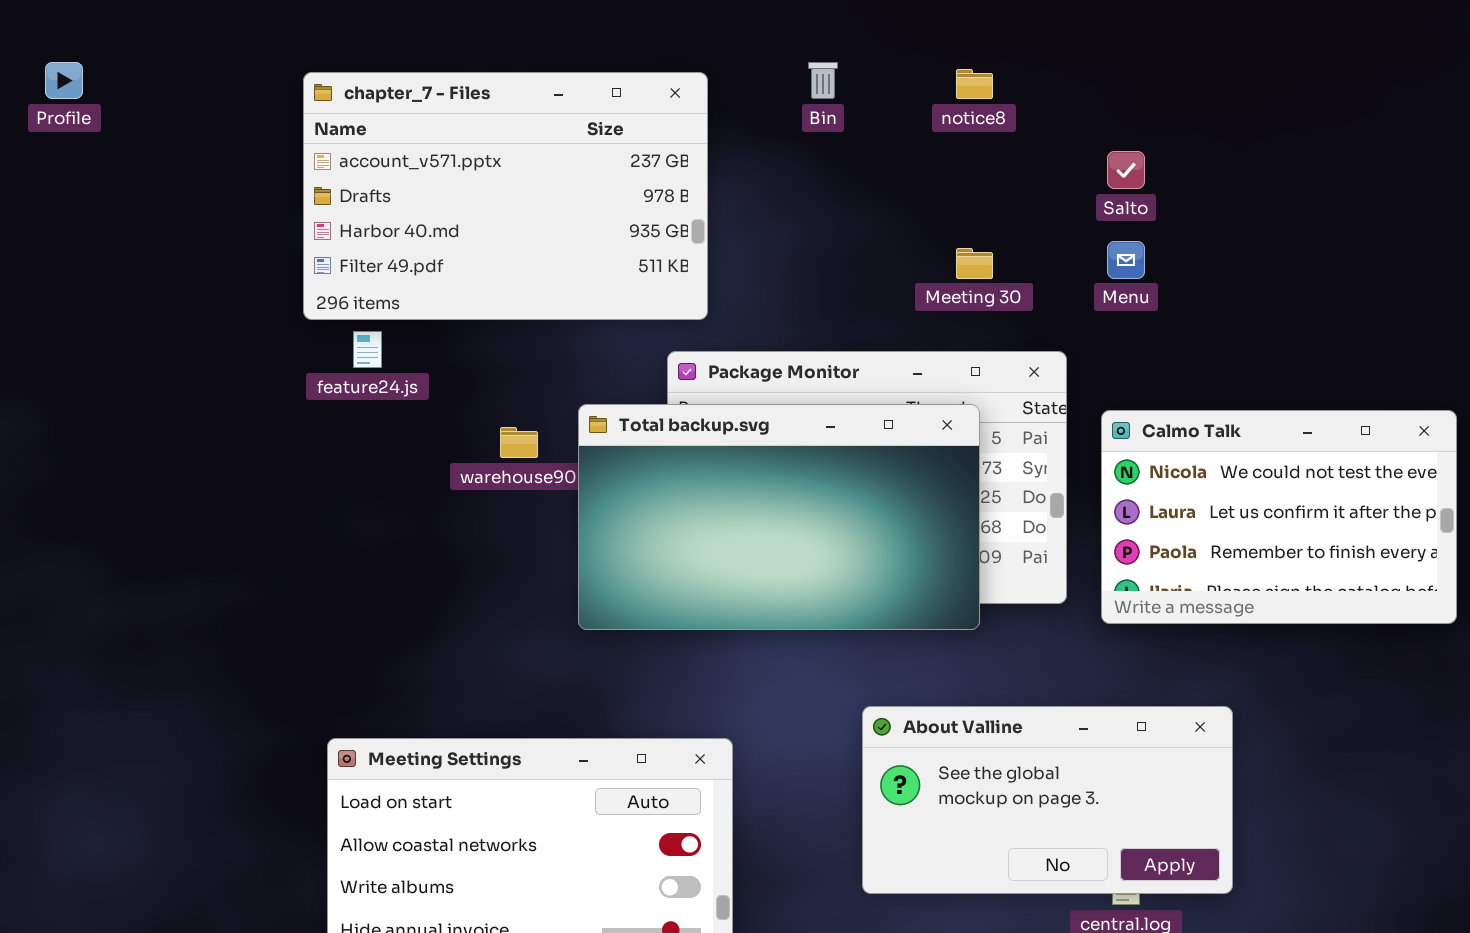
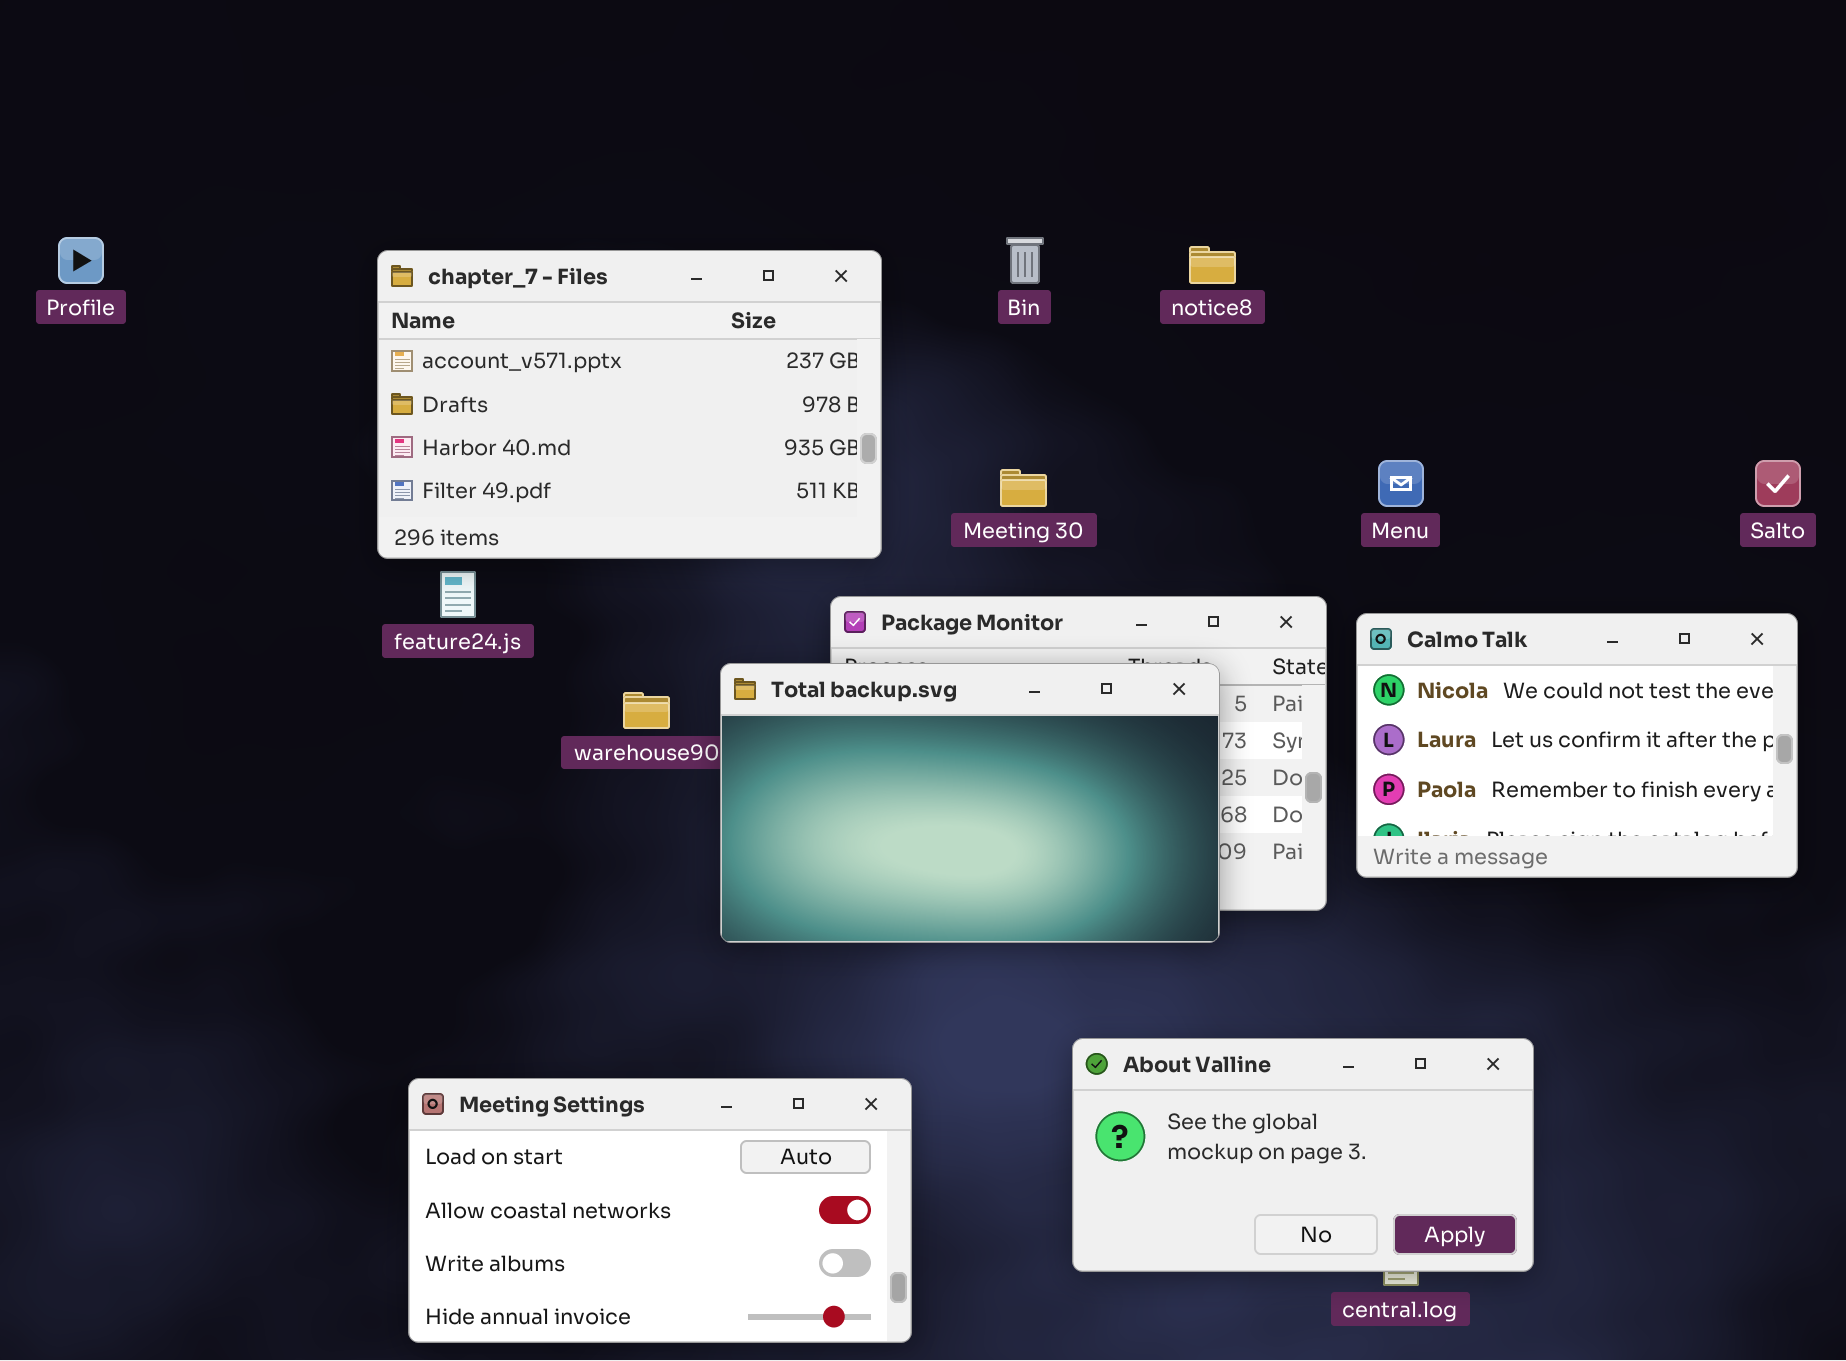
Salto: [1107,151,1145,189] -> [1755,460,1801,507], moved
Meeting 30: [956,248,993,279] -> [1000,469,1047,507], moved
Calmo Talk: [1101,410,1457,624] -> [1356,613,1798,878], moved

